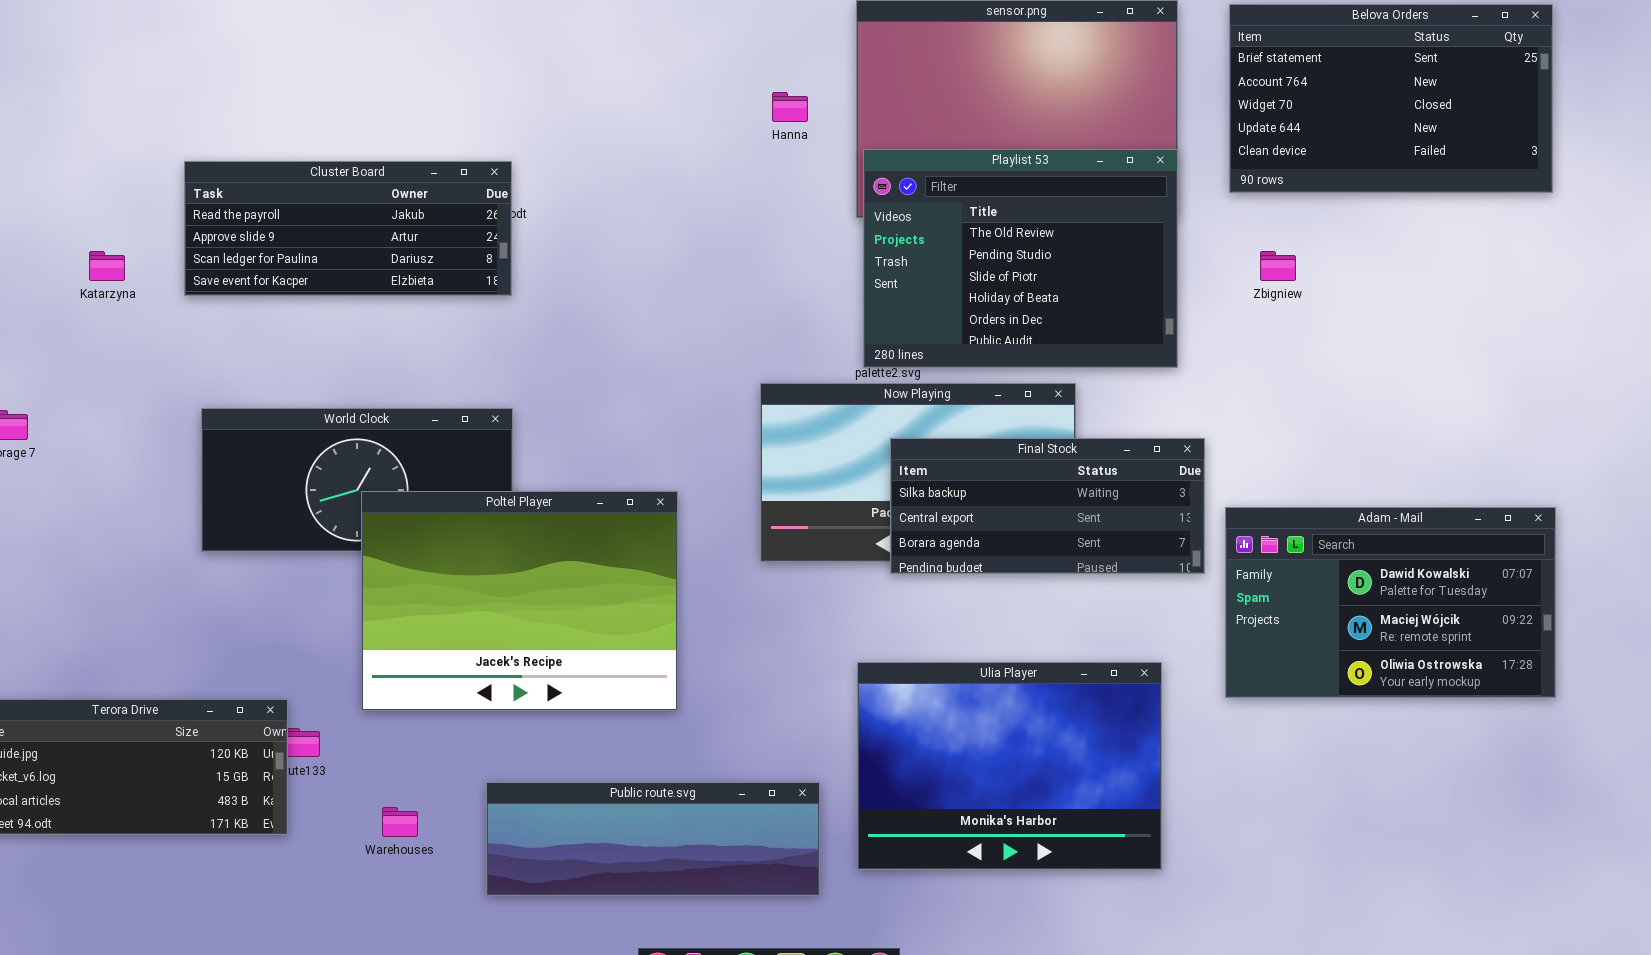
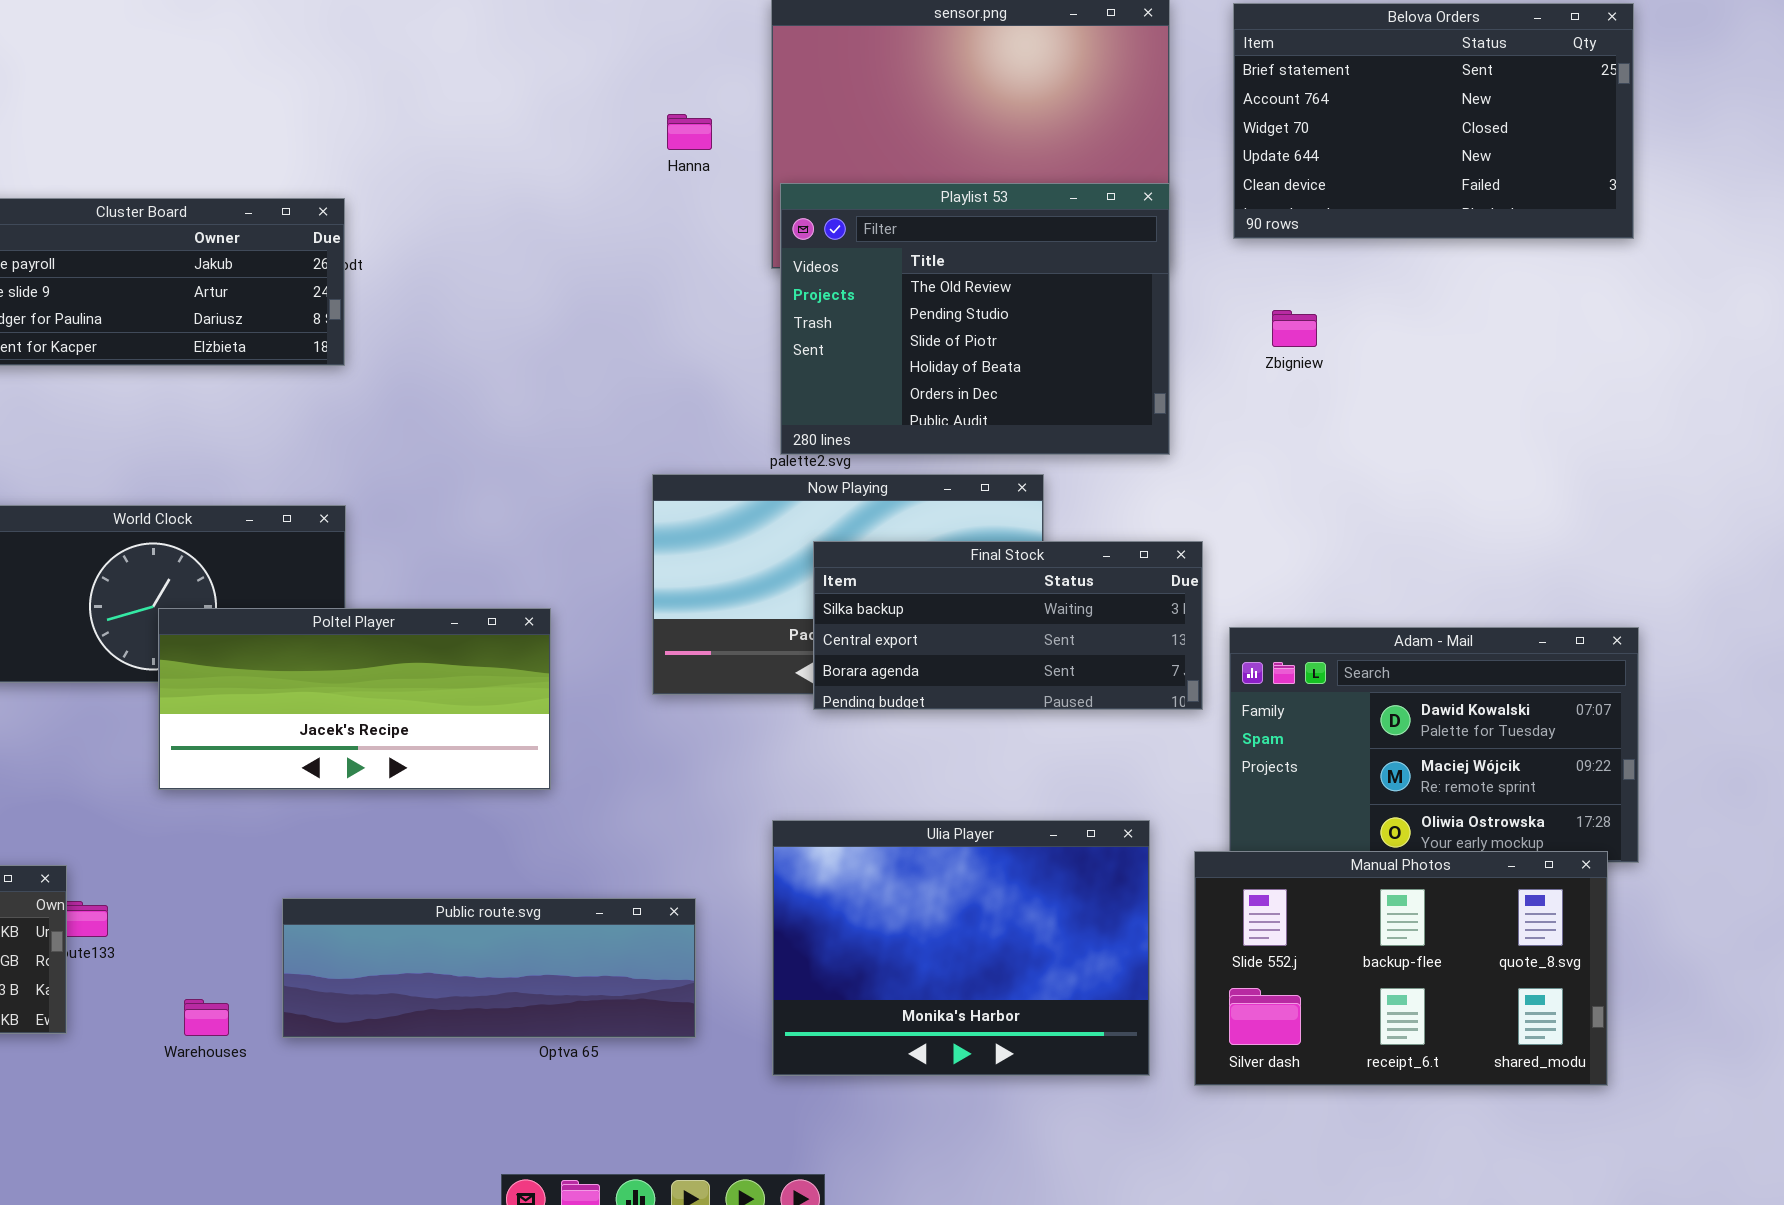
Poltel Player: [361,491,678,711] -> [158,608,551,790], resized
Manual Photos: none -> [1194,851,1608,1086], opened
Public route.svg: [486,782,820,896] -> [282,898,696,1038], moved

